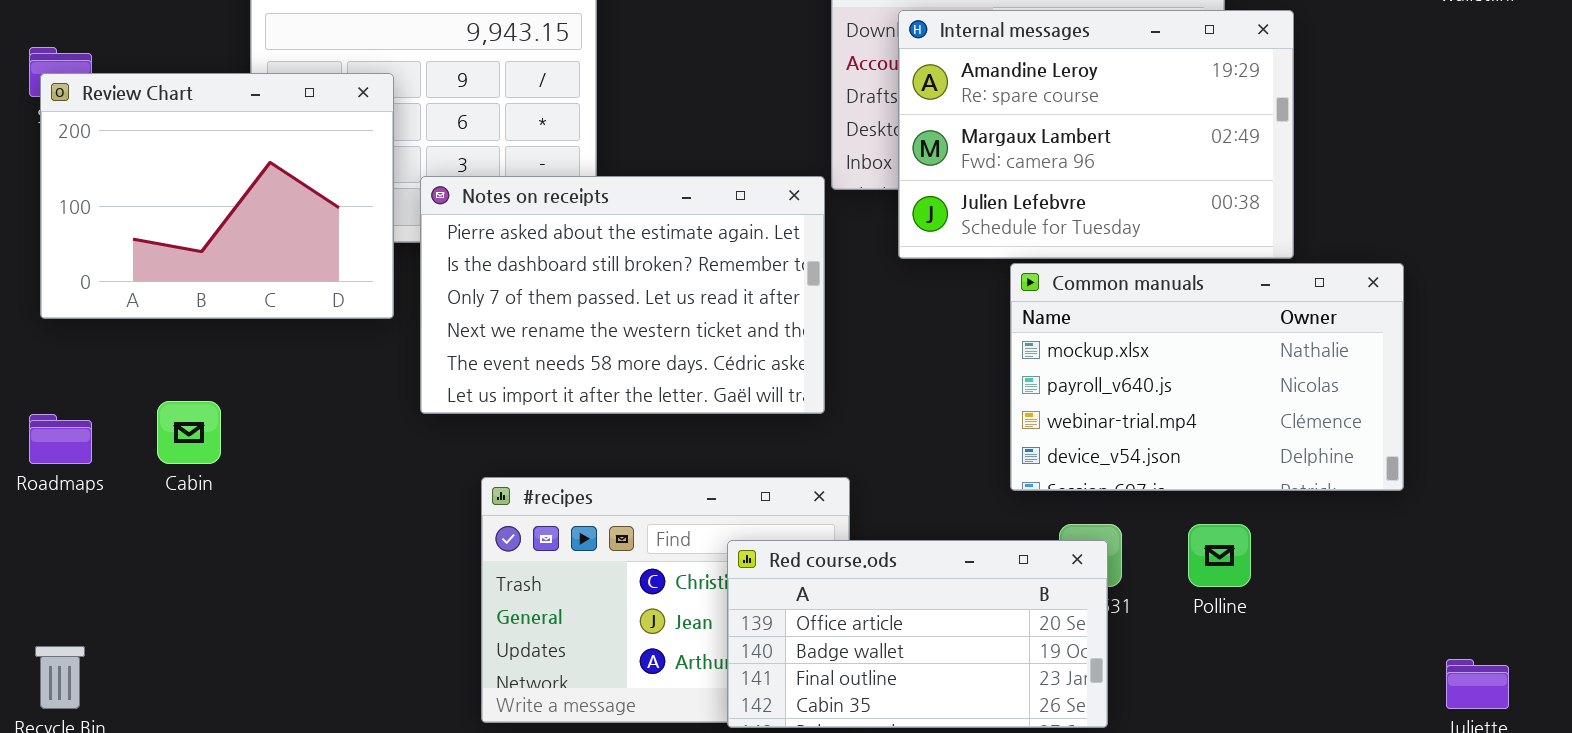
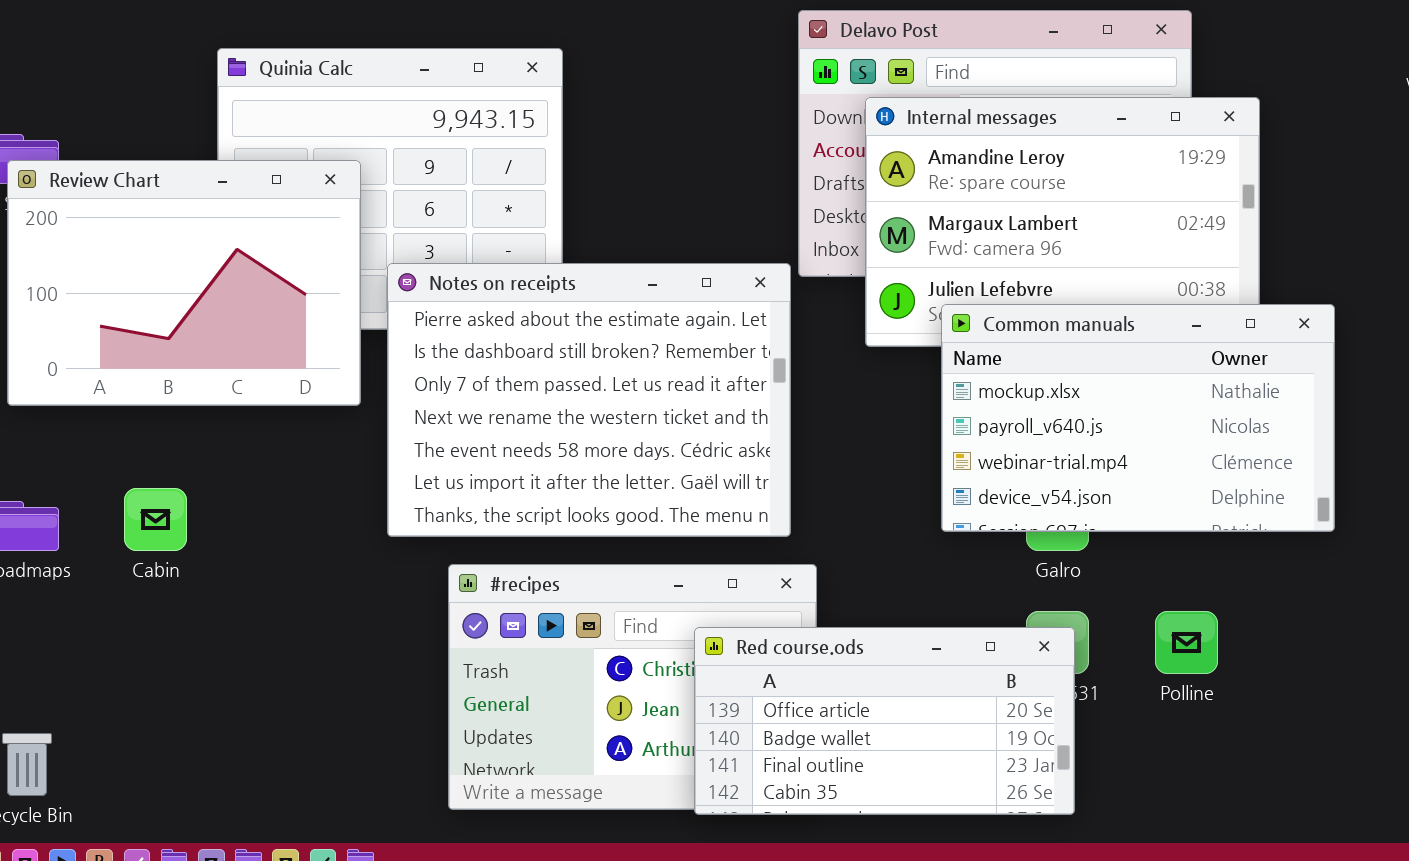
Notes on receipts: [420,176,825,414] -> [387,263,791,537], resized
Common manuals: [1010,263,1404,491] -> [941,304,1335,532], moved

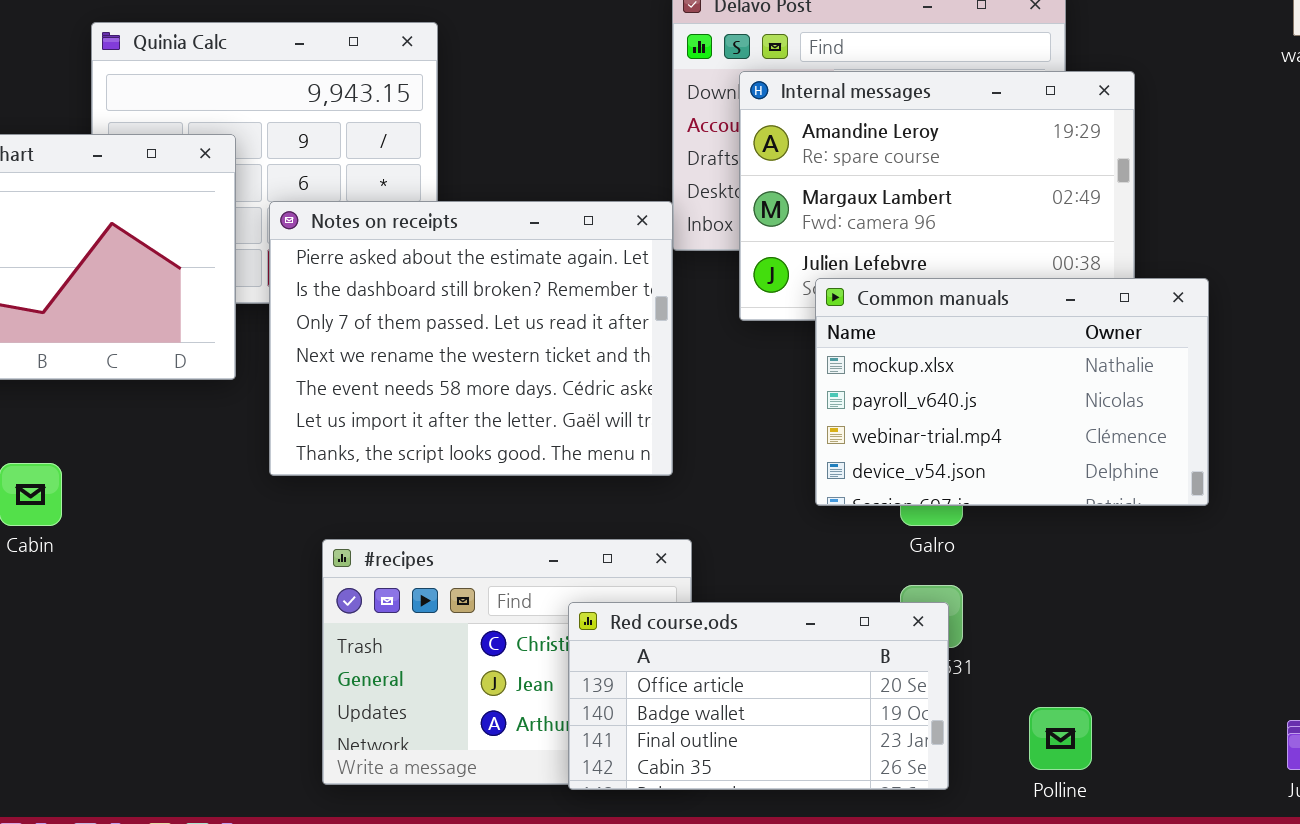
Notes on receipts: [387,263,791,537] -> [269,201,673,476], moved
Polline: [1155,611,1218,674] -> [1029,707,1092,770], moved

